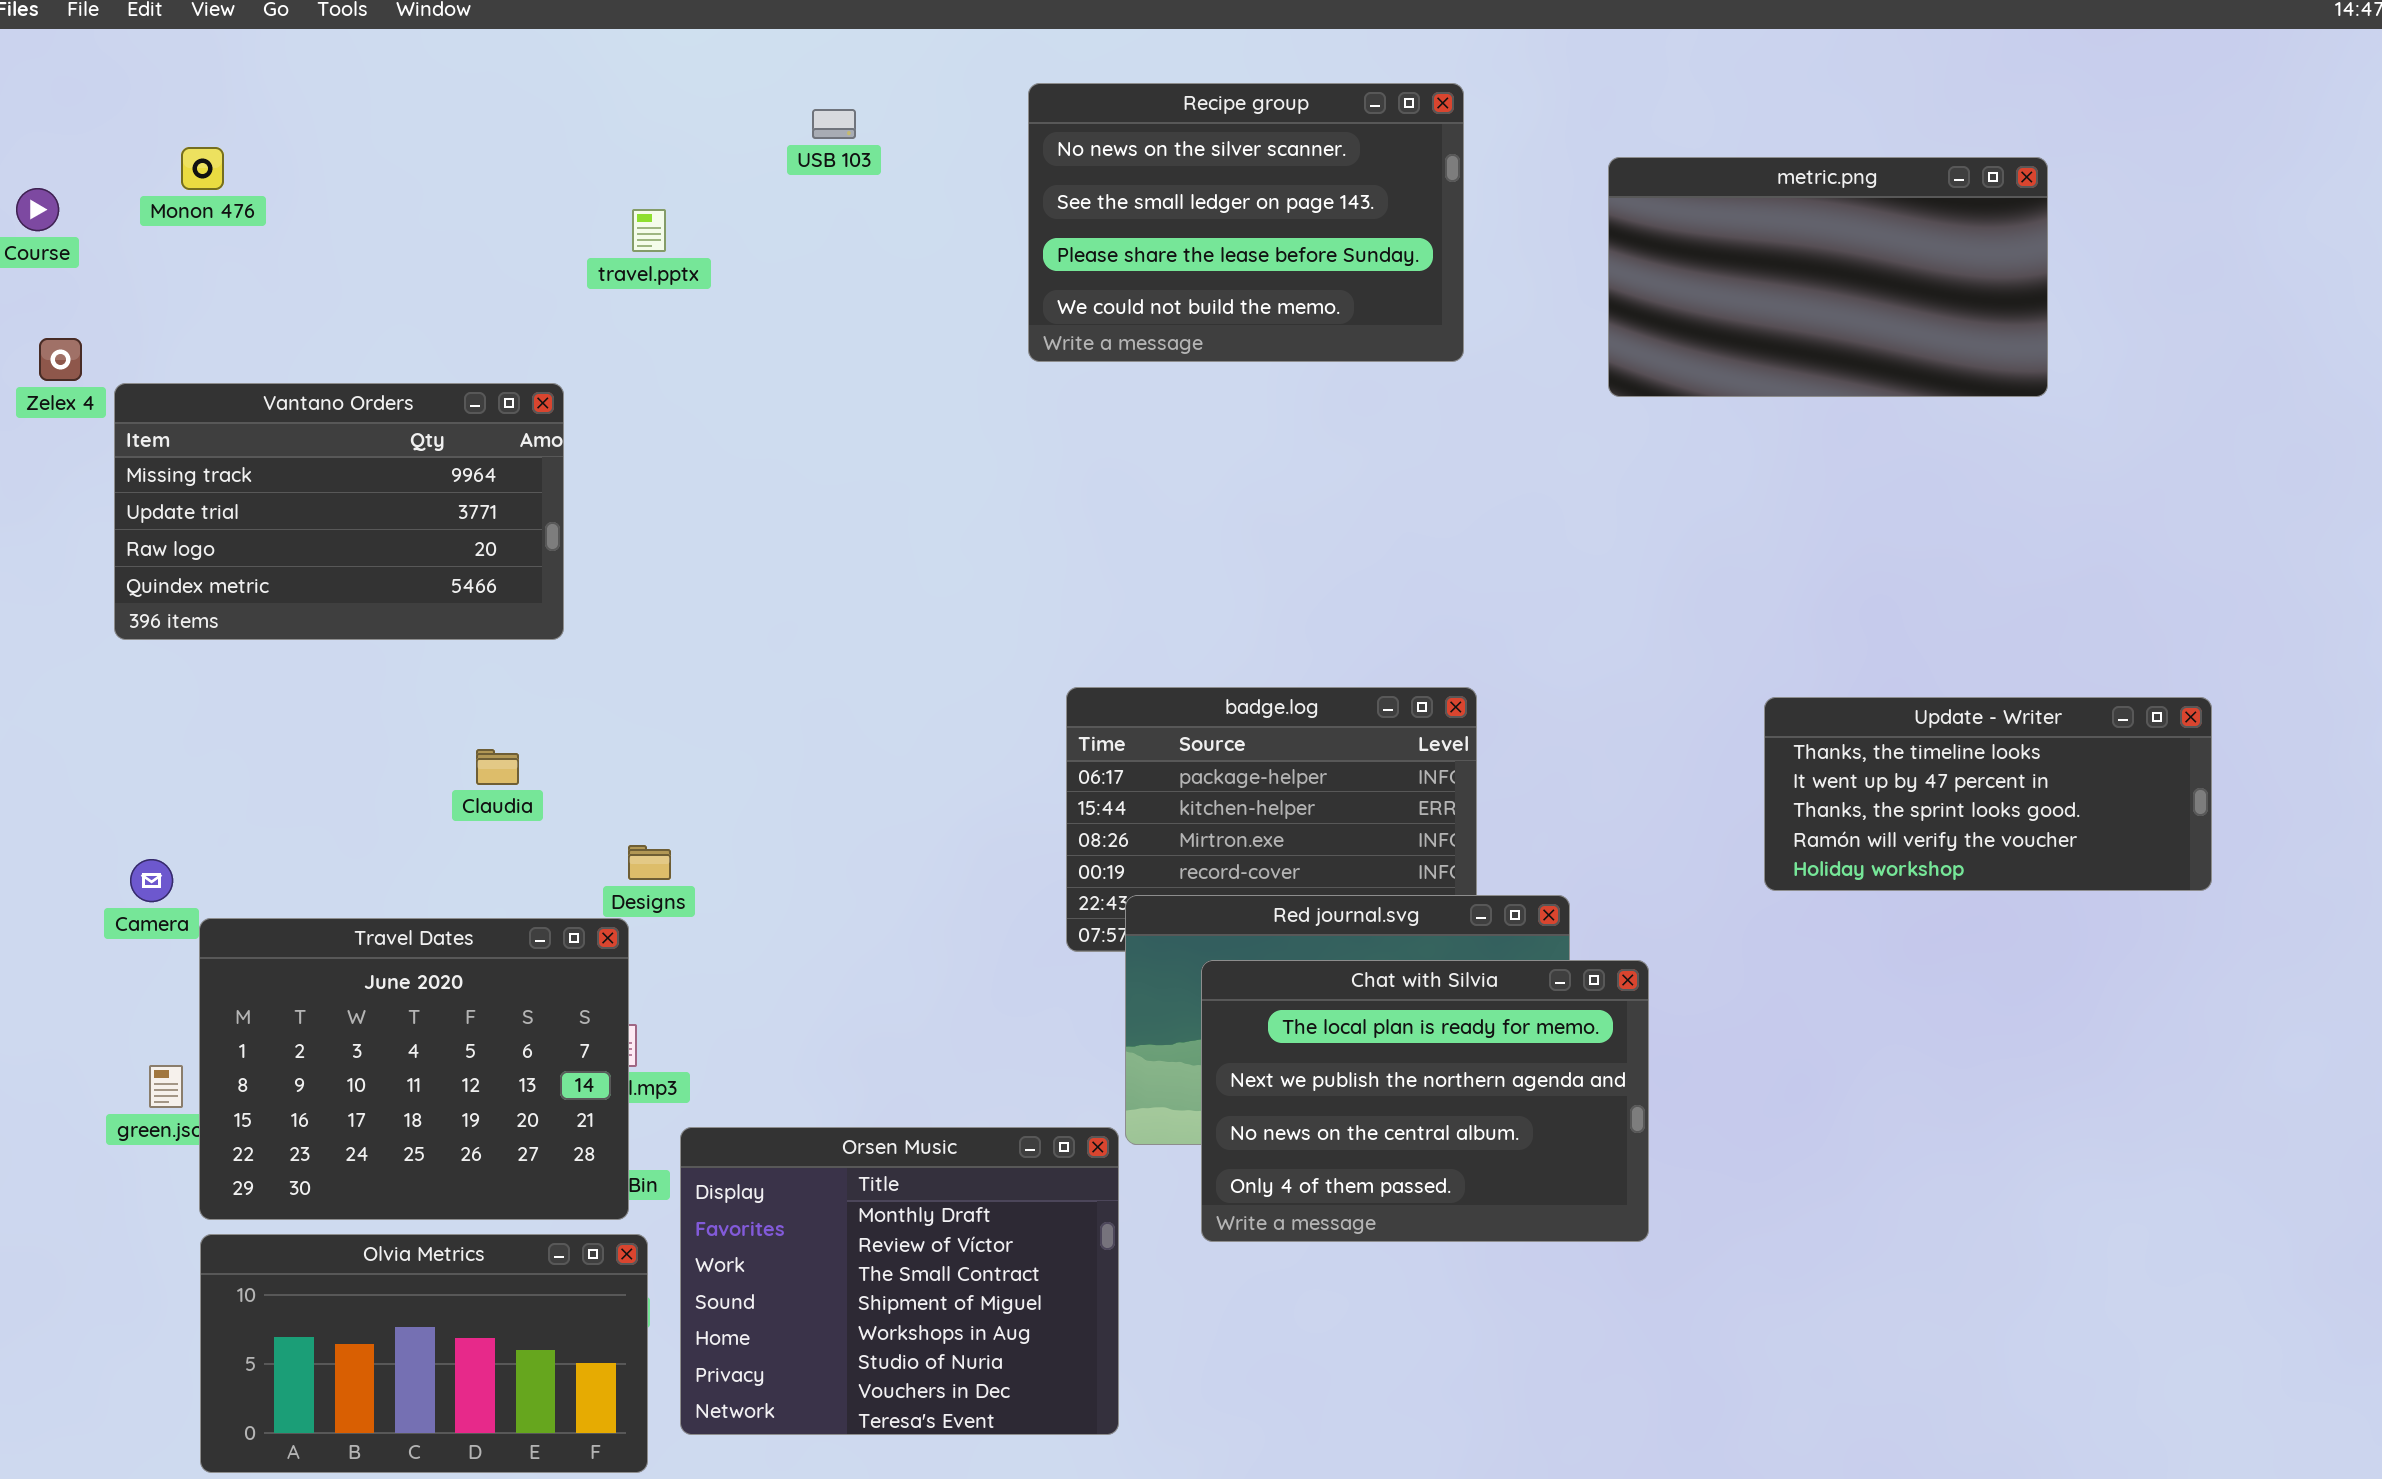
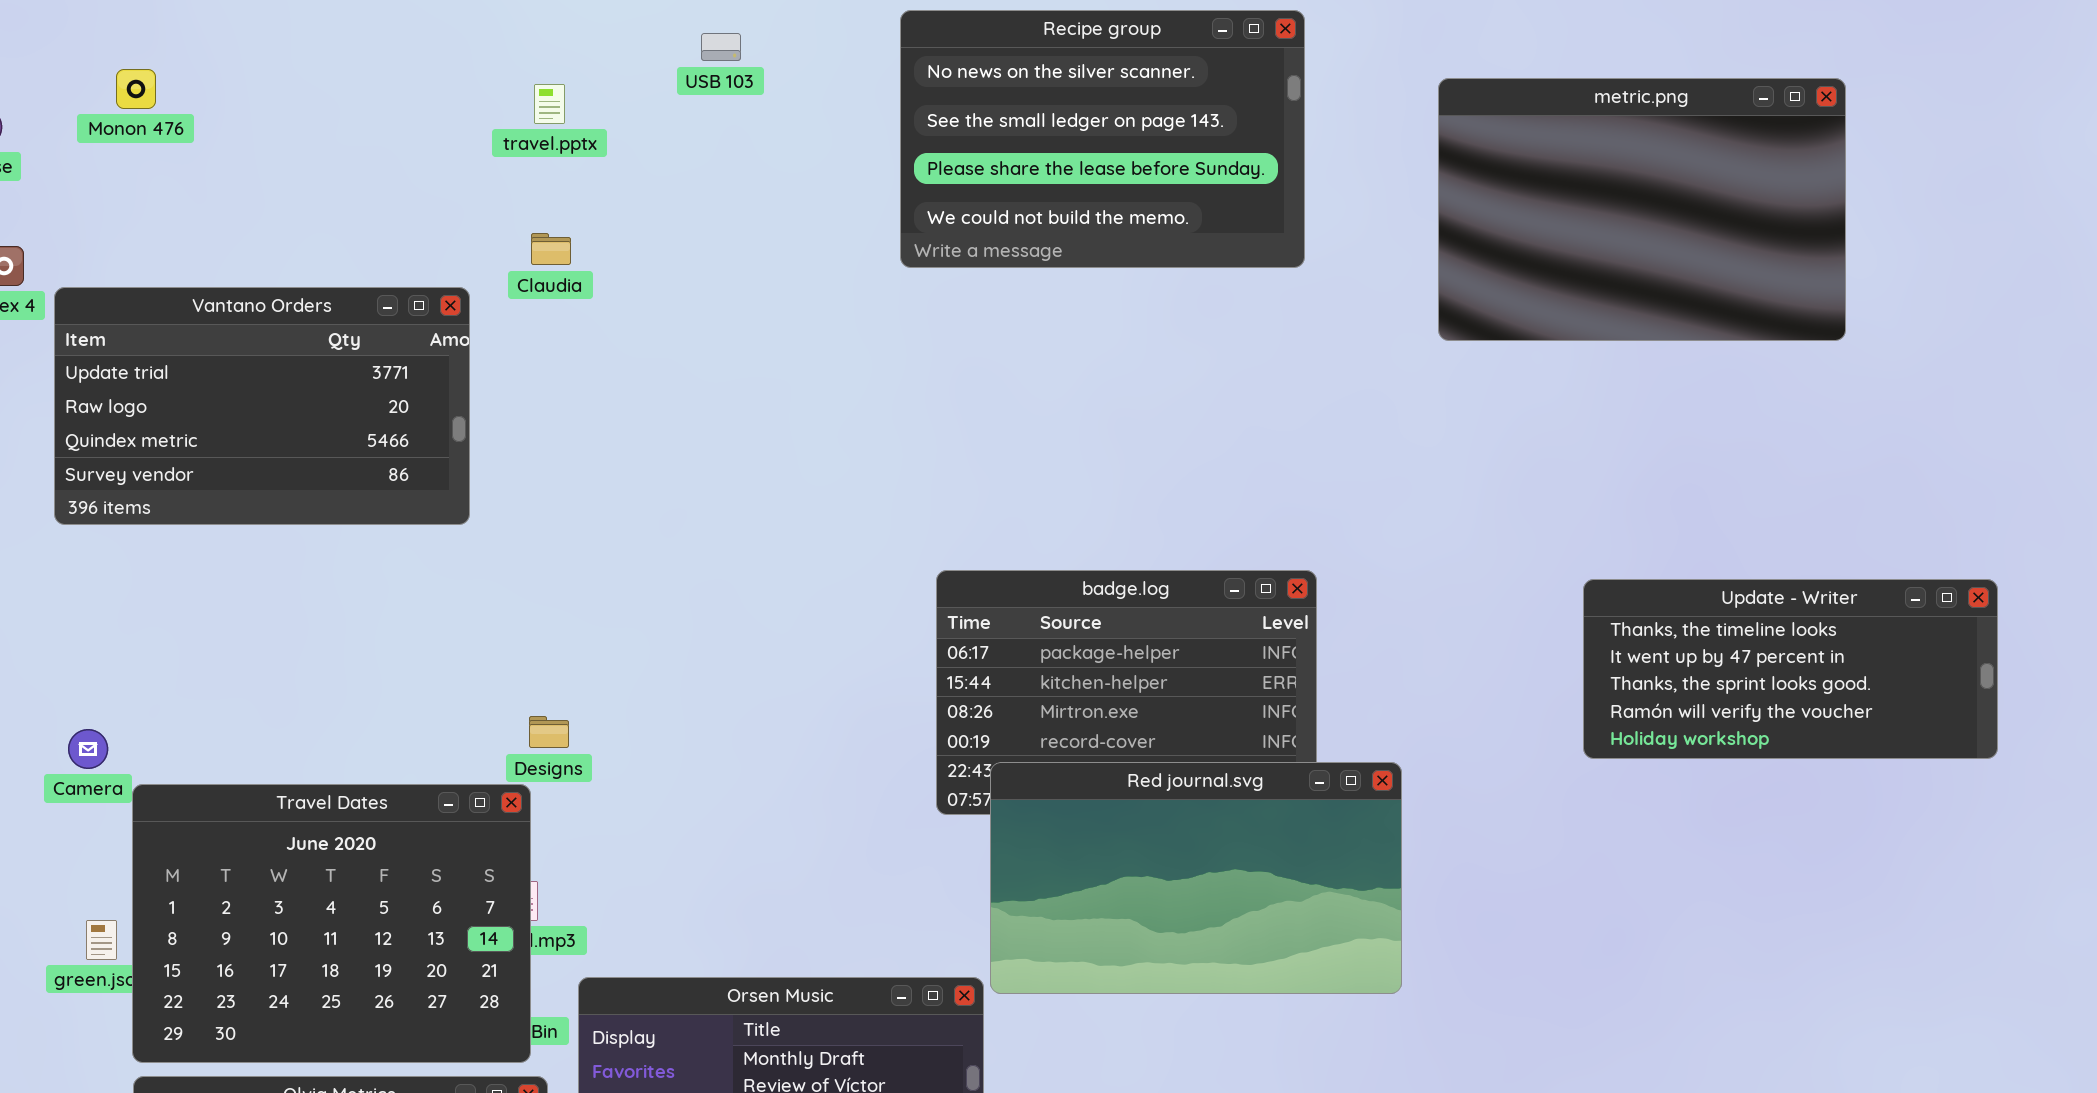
metric.png: [1608,157,2048,397] -> [1438,78,1846,341], resized
travel.pptx: [632,209,666,252] -> [534,84,565,124], moved
Vantano Orders: [114,383,564,640] -> [54,287,470,525], scrolled down 1 row
Claudia: [476,749,519,785] -> [531,233,571,265], moved
Chat with Silvia: [1201,960,1649,1242] -> none, closed

